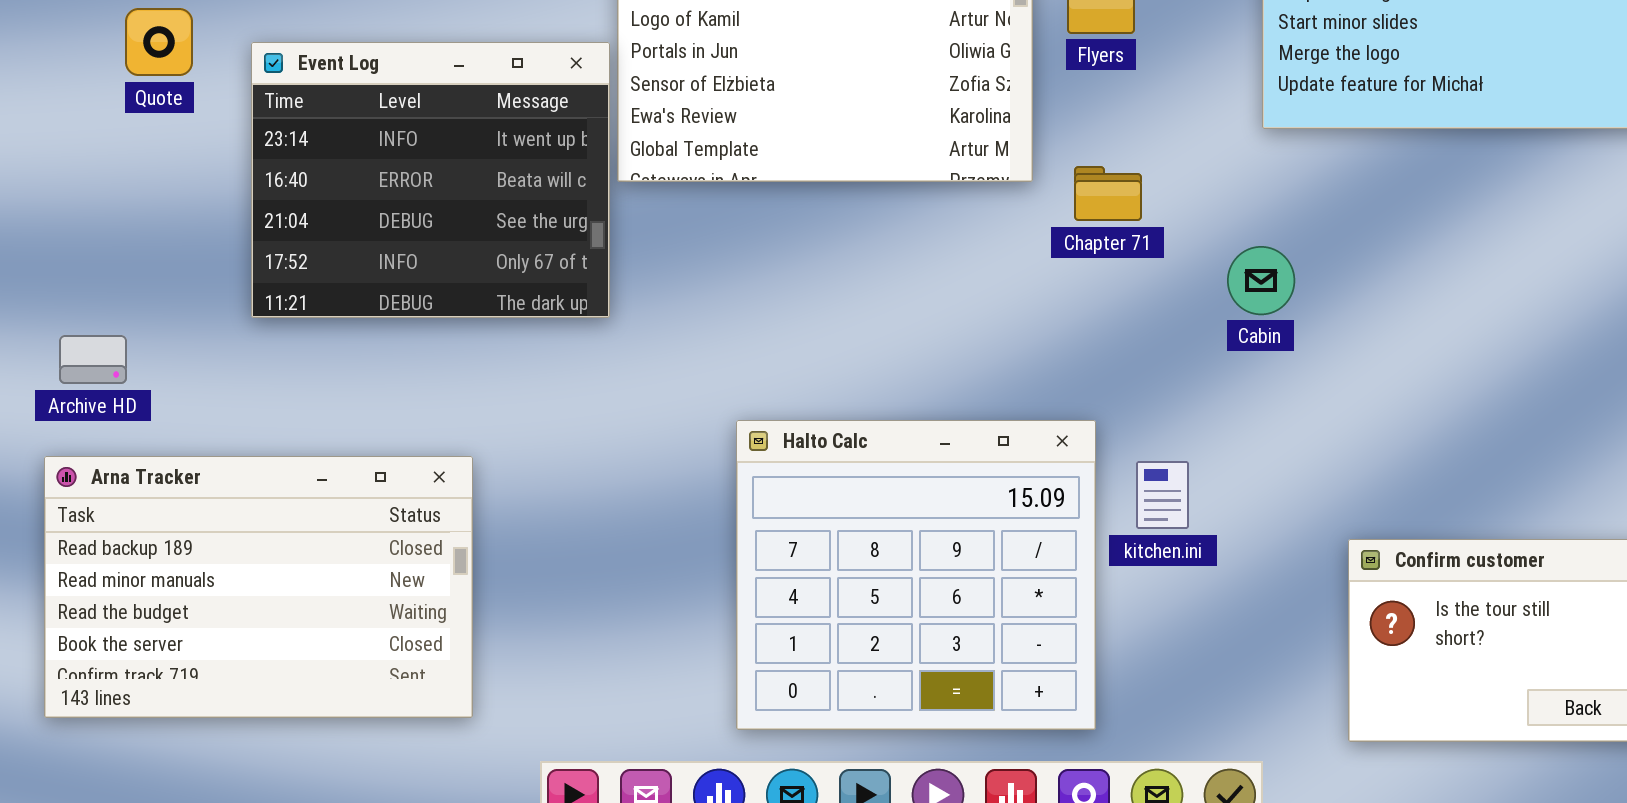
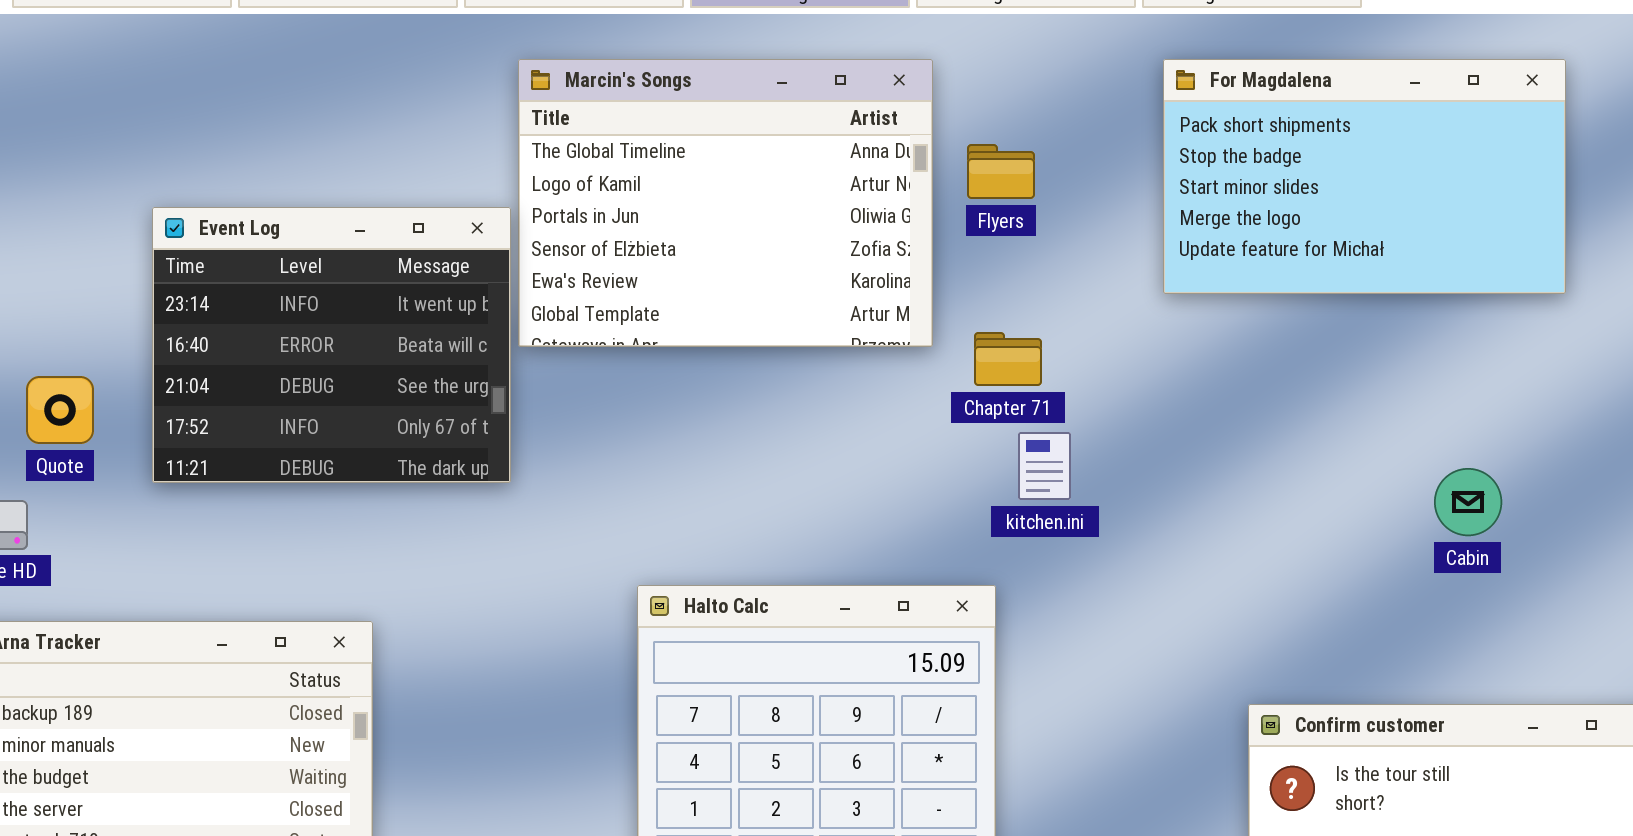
Quote: [125,8,193,76] -> [26,376,94,444], moved
Cabin: [1227,246,1295,315] -> [1434,468,1502,536], moved
kitchen.ini: [1136,461,1189,529] -> [1018,432,1071,500], moved

